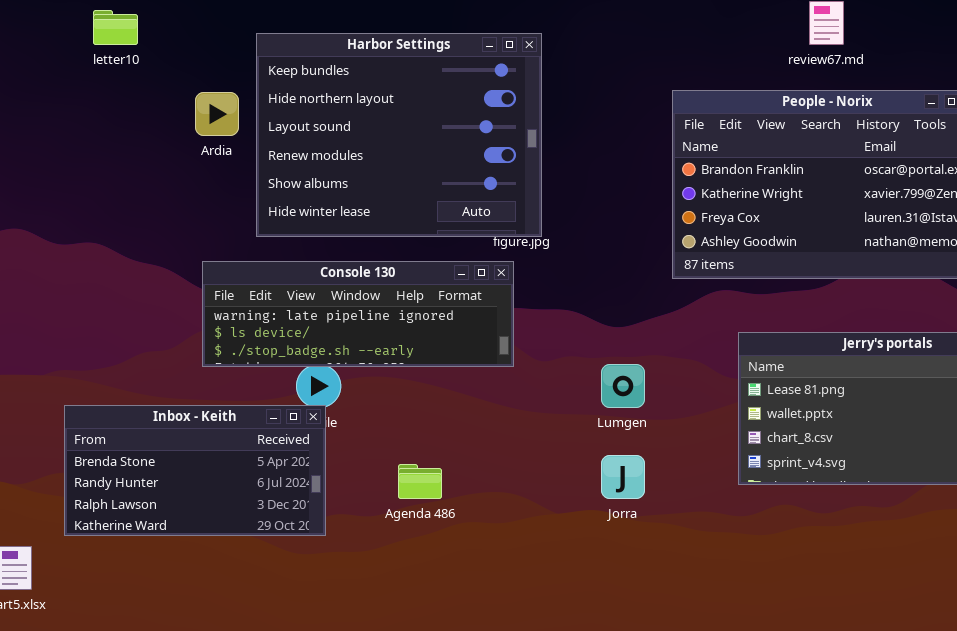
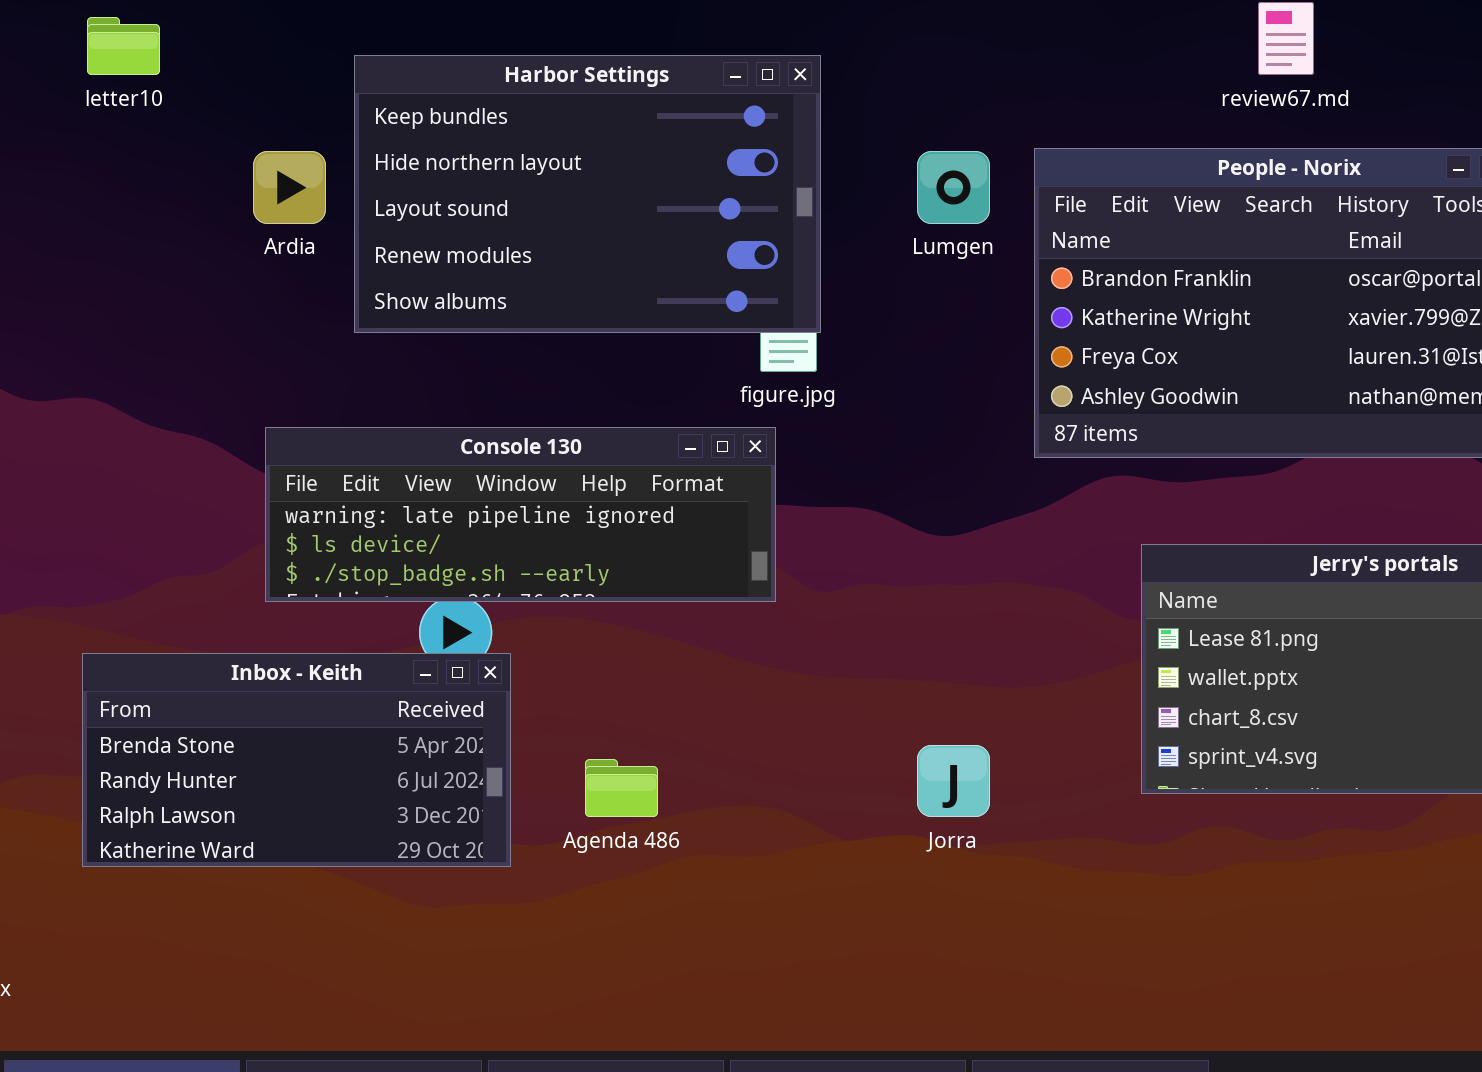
Harbor Settings: [256,33,542,237] -> [354,55,821,333], resized
Lumgen: [601,364,645,408] -> [917,151,990,224], moved
Inbox - Keith: [64,405,326,536] -> [82,653,511,867], moved

